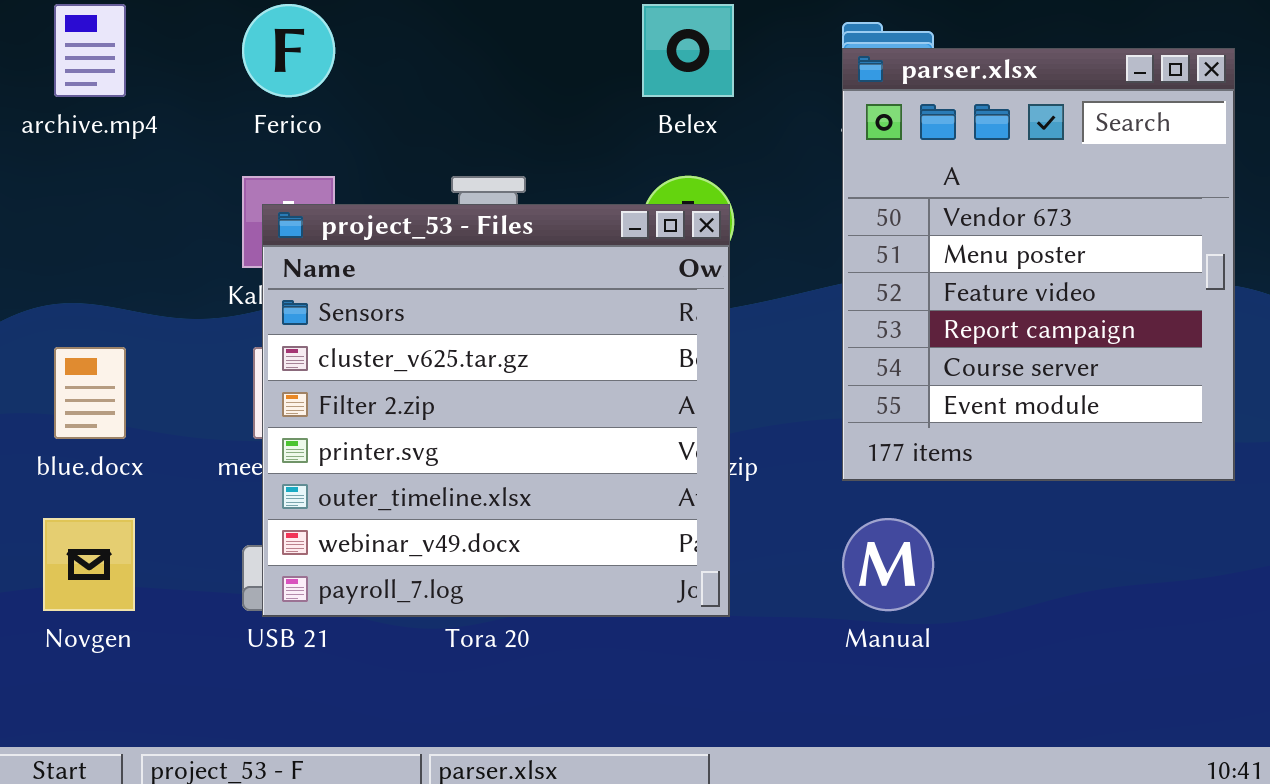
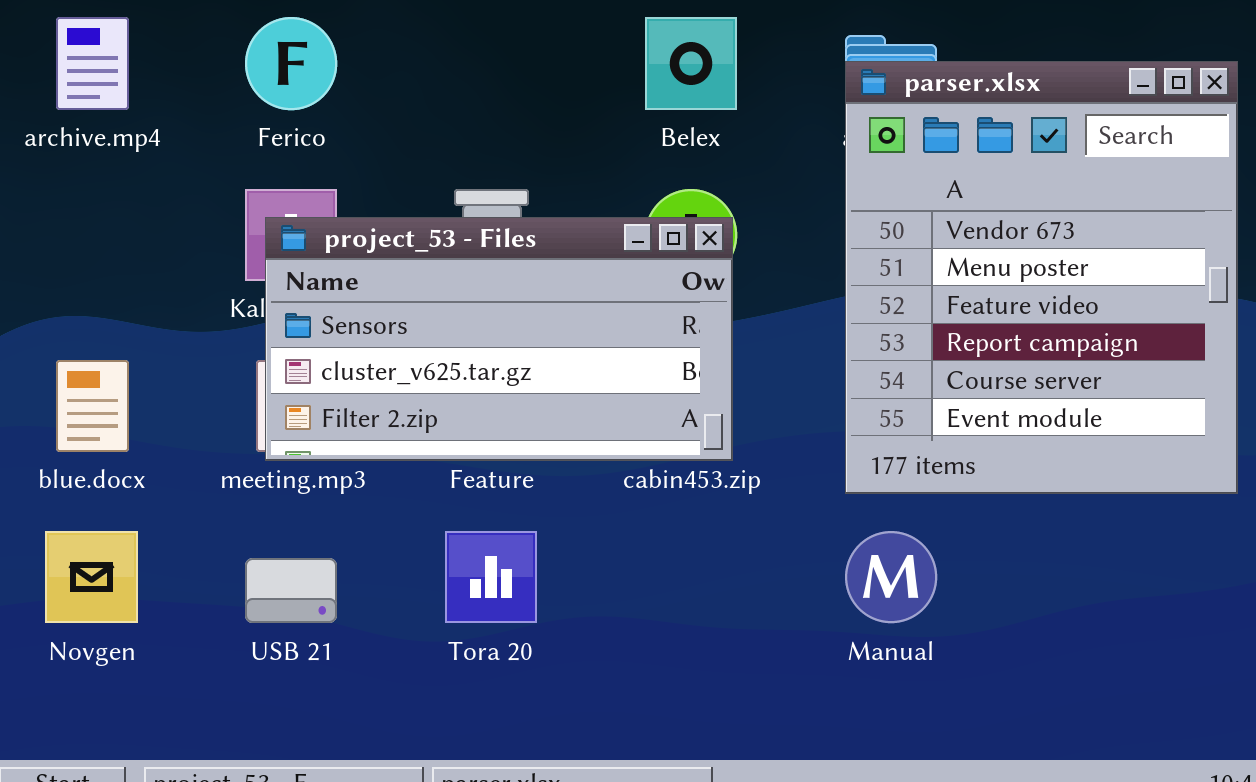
project_53 - Files: [262,204,730,617] -> [265,217,733,461], resized

